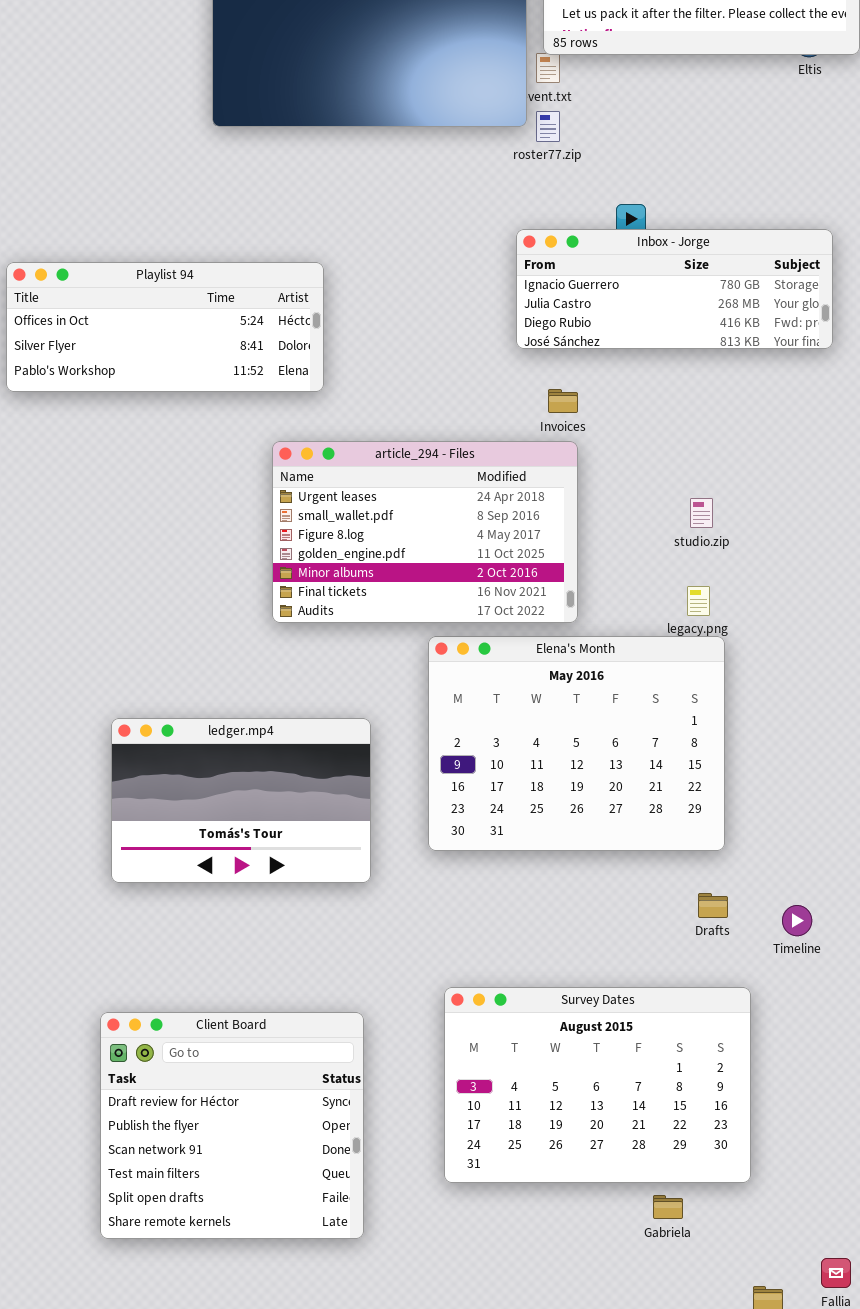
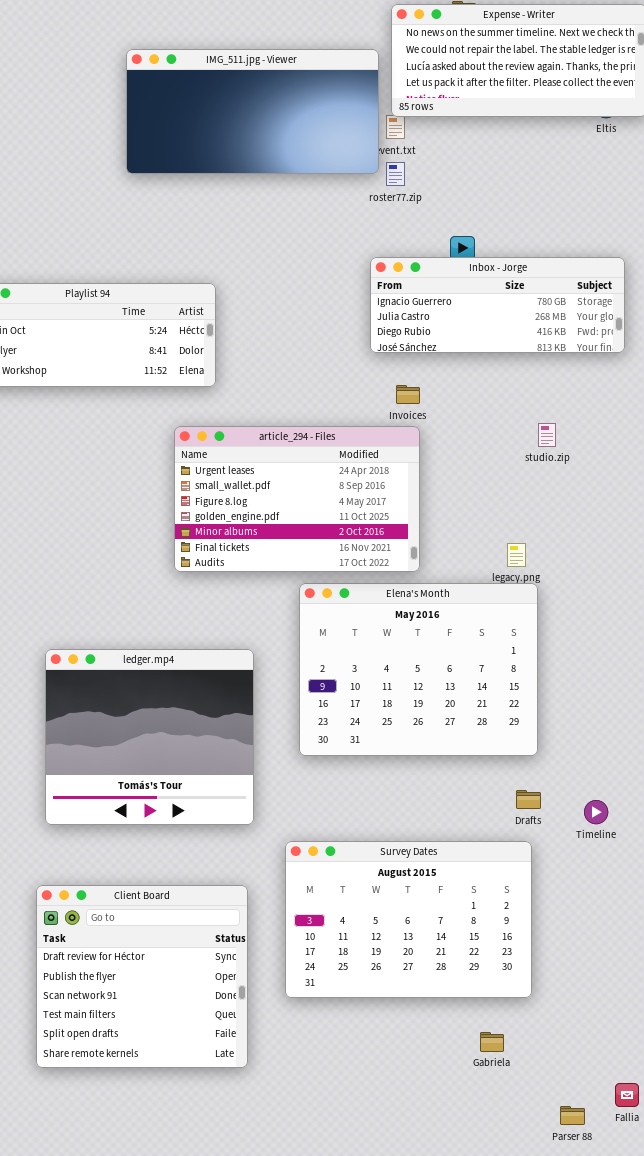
studio.zip: [690,498,713,528] -> [538,423,556,447], moved
ledger.mp4: [111,718,371,883] -> [45,649,254,825], resized
Survey Dates: [444,987,751,1183] -> [285,841,532,998], moved

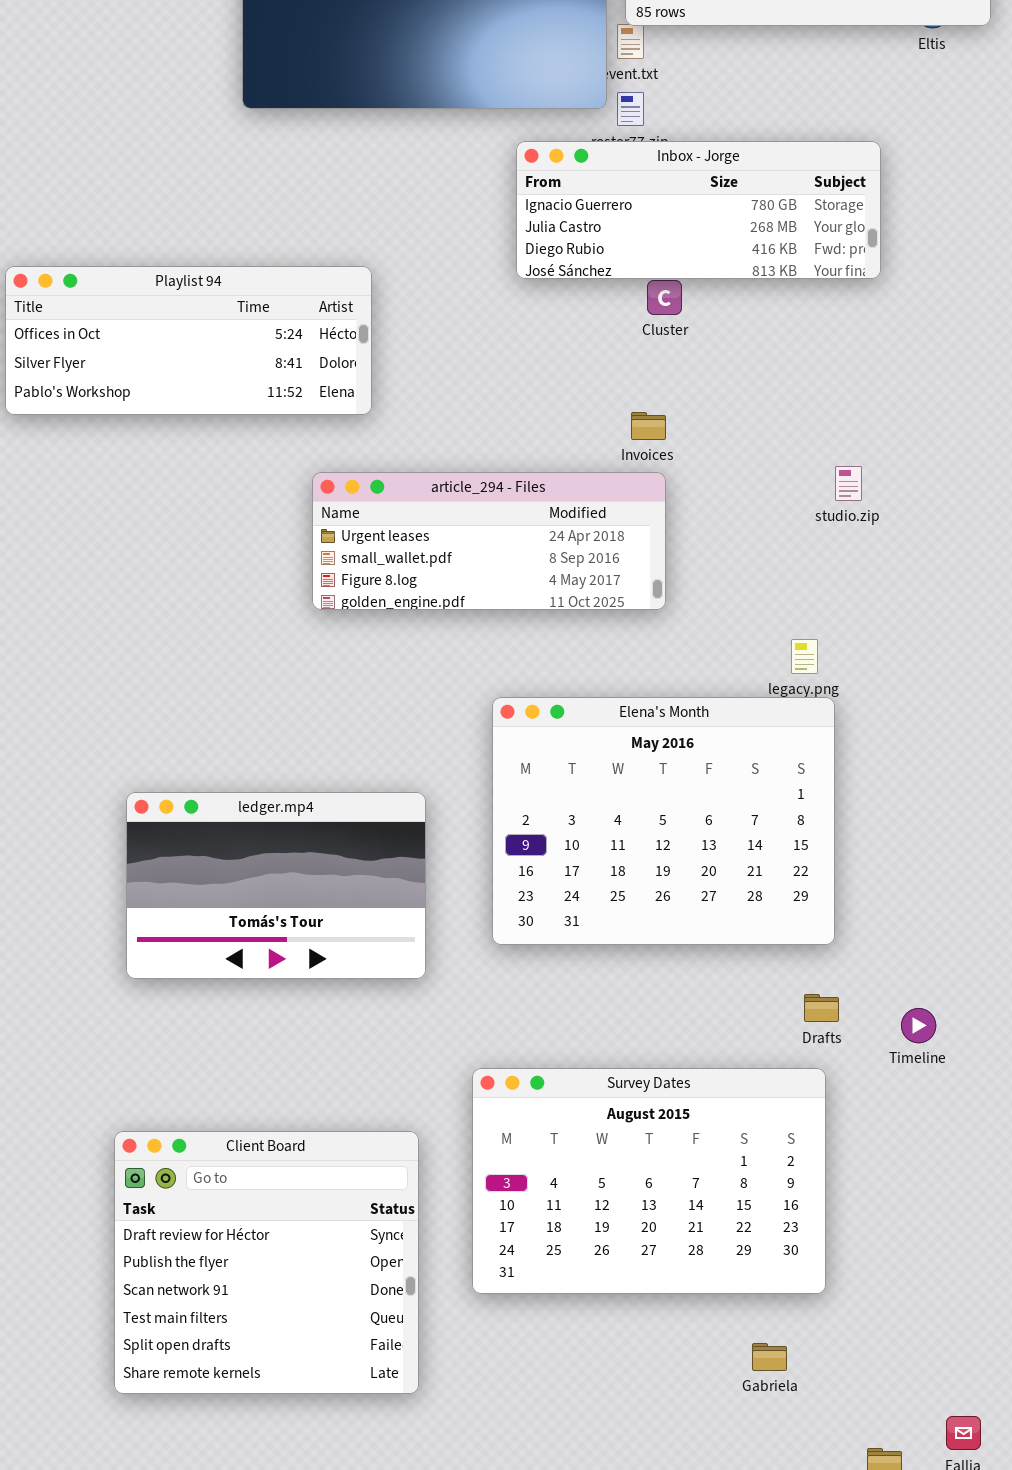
Inbox - Jorge: [370,257,625,353] -> [516,141,881,279], moved
article_294 - Files: [174,426,420,572] -> [312,472,666,610], resized
ledger.mp4: [45,649,254,825] -> [126,792,426,979], resized

